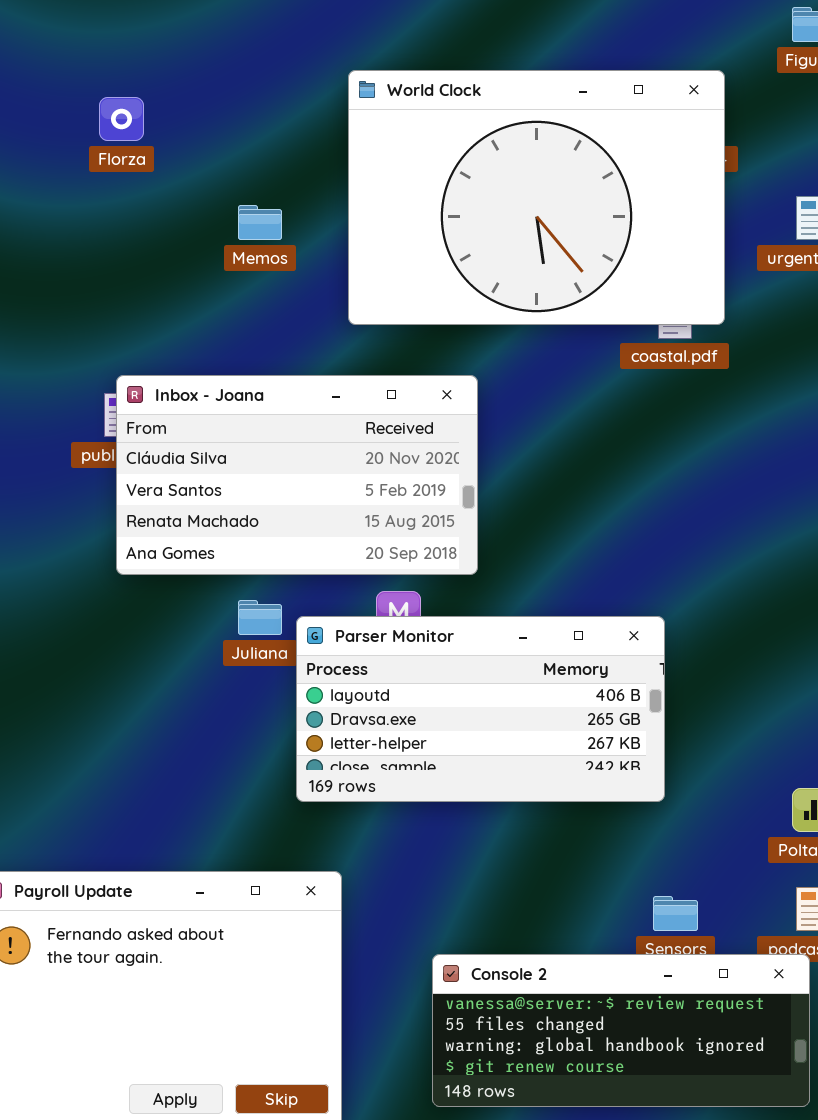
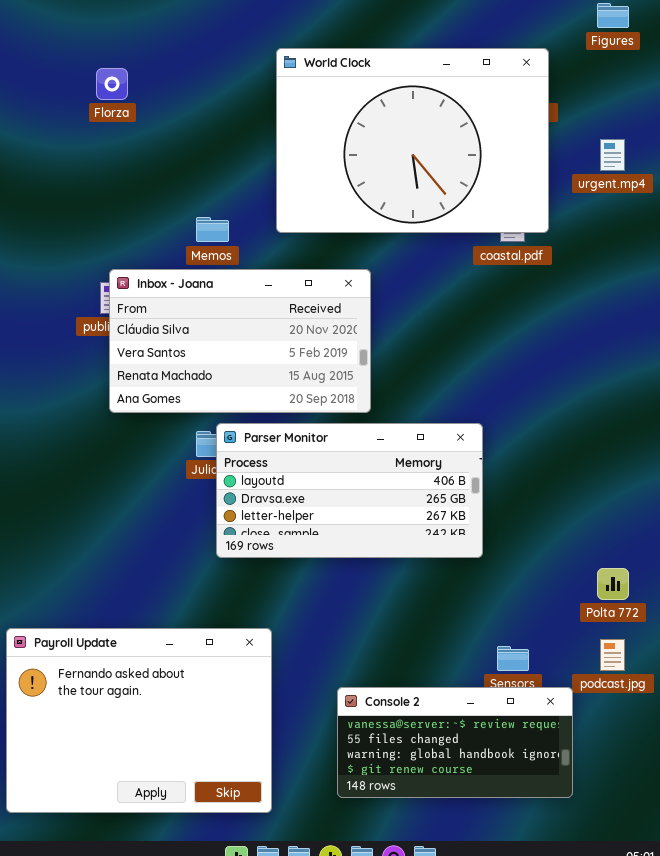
Memos: [238,205,282,240] -> [196,217,229,242], moved
Parser Monitor: [296,616,665,802] -> [216,423,483,558], moved
Console 2: [432,954,810,1107] -> [337,687,573,798], resized

